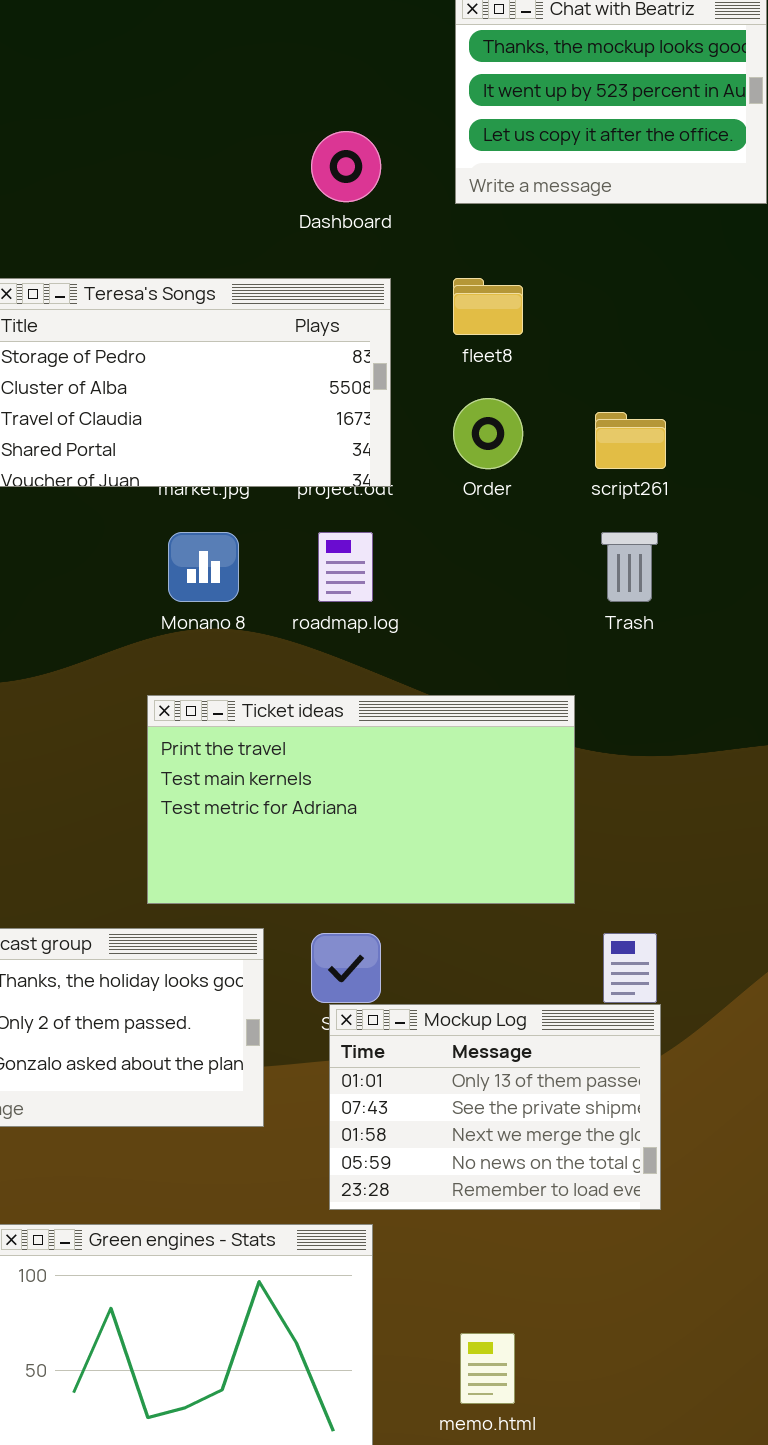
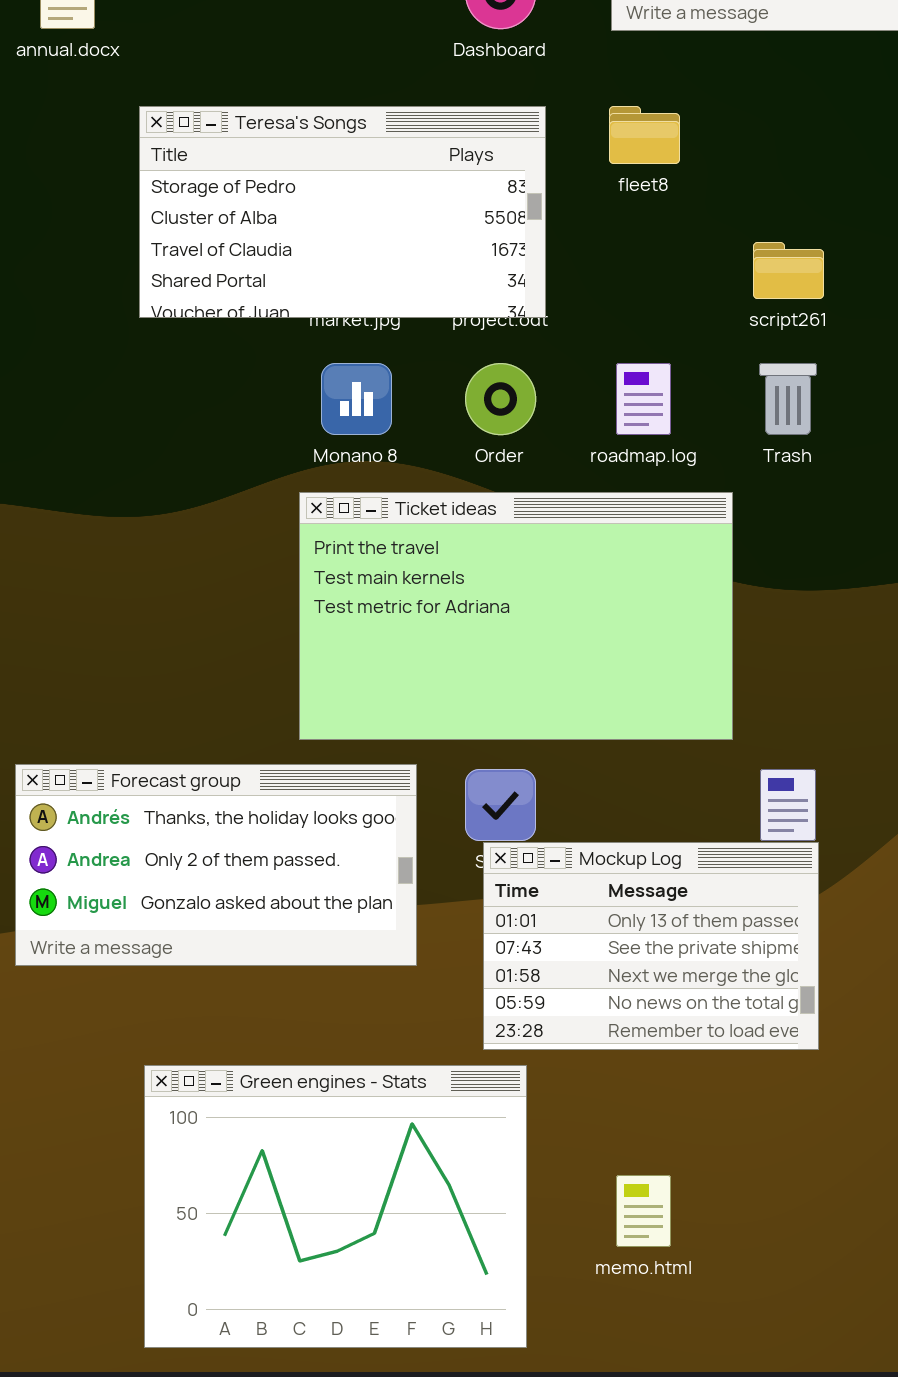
Order: [453,398,523,469] -> [465,363,536,435], moved
roadmap.log: [318,532,373,602] -> [616,363,671,435], moved
Ticket ideas: [147,695,575,904] -> [299,492,733,740], resized

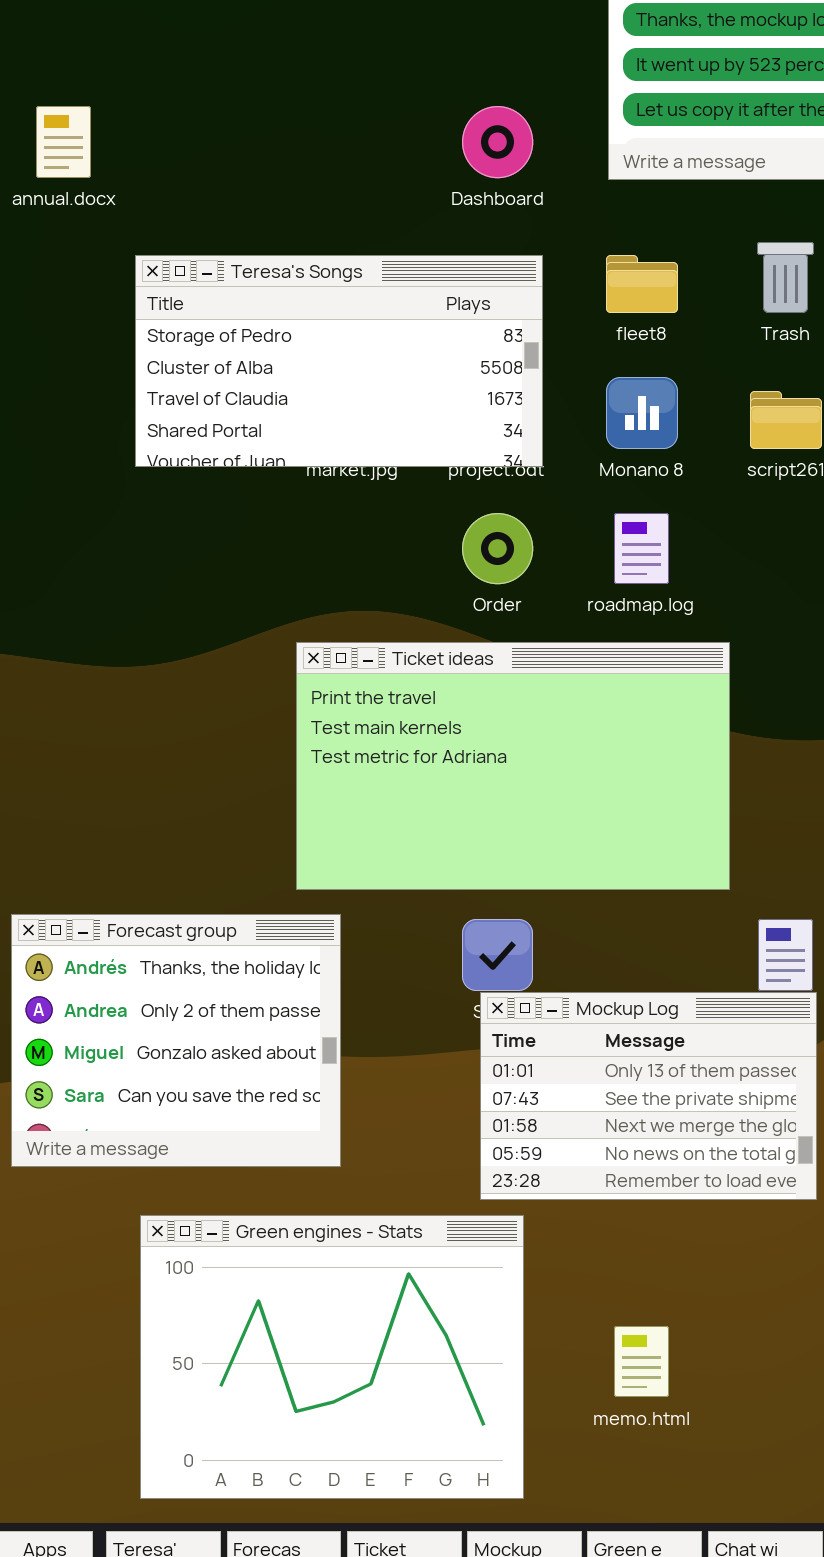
Monano 8: [321,363,392,435] -> [606,377,678,449], moved
Trash: [759,363,817,435] -> [757,242,814,313], moved
Forecast group: [15,764,417,966] -> [11,914,341,1167], resized

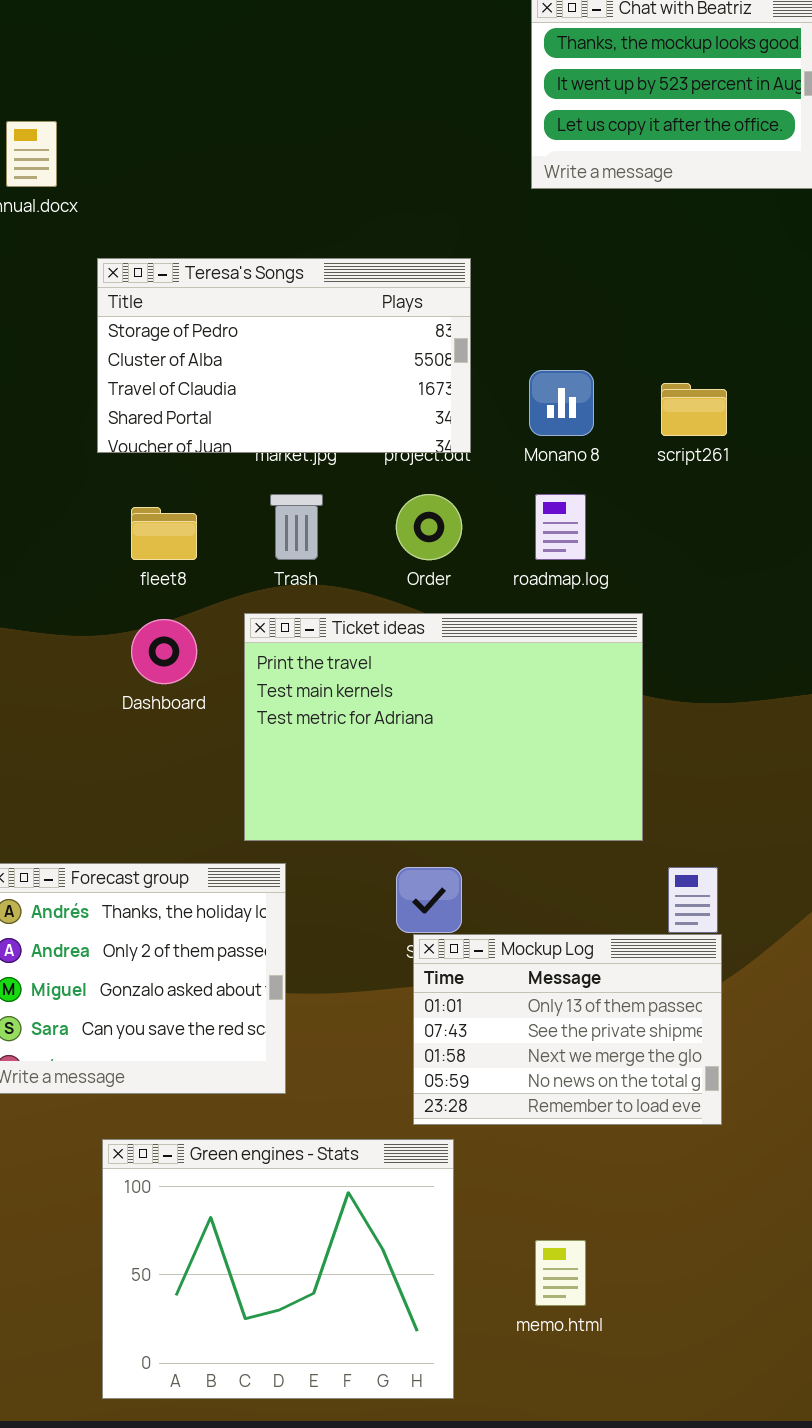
Dashboard: [462,106,533,178] -> [131,619,197,684], moved
Trash: [757,242,814,313] -> [270,494,323,560], moved
fleet8: [606,255,678,313] -> [131,507,197,560], moved

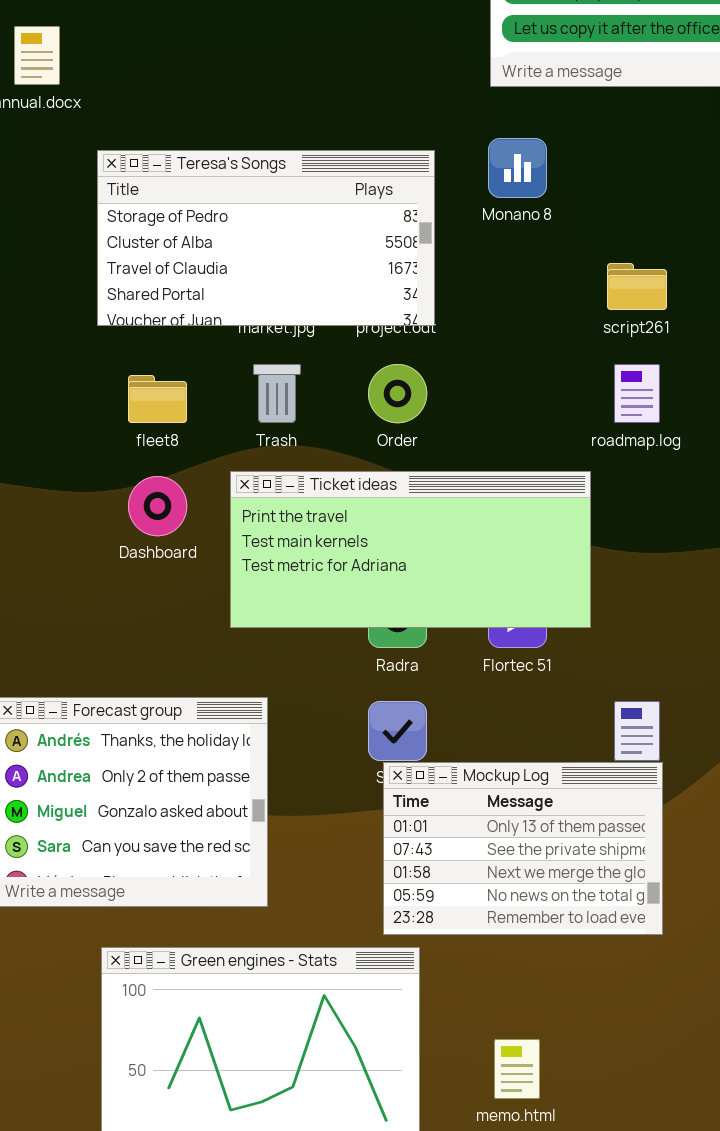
Monano 8: [529,370,594,436] -> [488,138,547,198], moved
roadmap.log: [535,494,586,560] -> [614,364,660,423], moved
Ticket ideas: [244,613,643,841] -> [230,471,591,628], resized

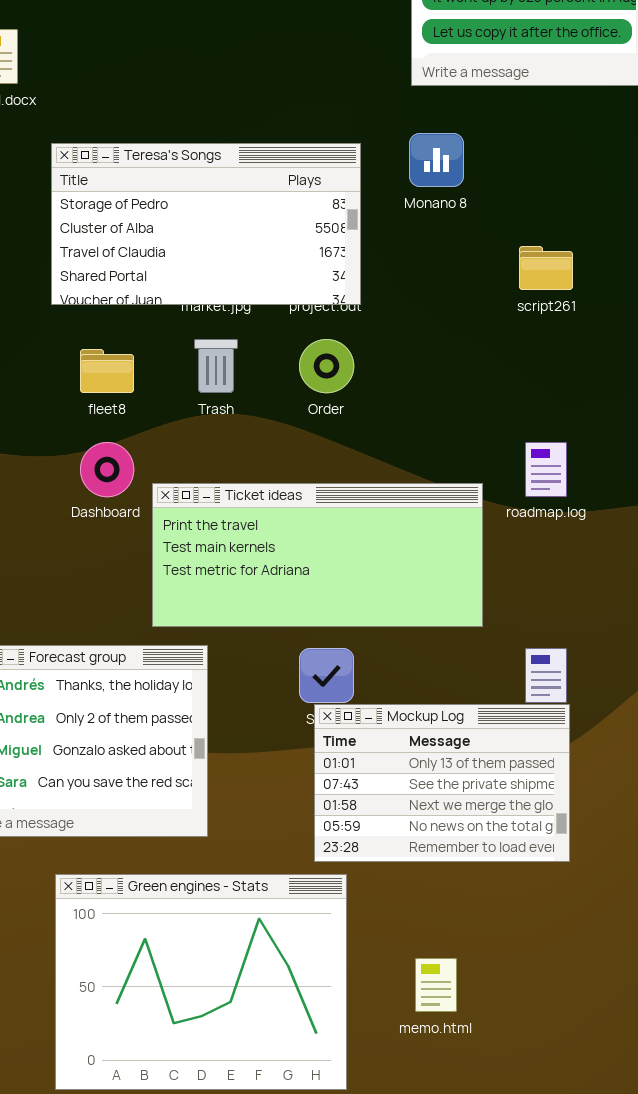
roadmap.log: [614,364,660,423] -> [525,442,567,497], moved
Ticket ideas: [230,471,591,628] -> [152,483,483,627], moved

